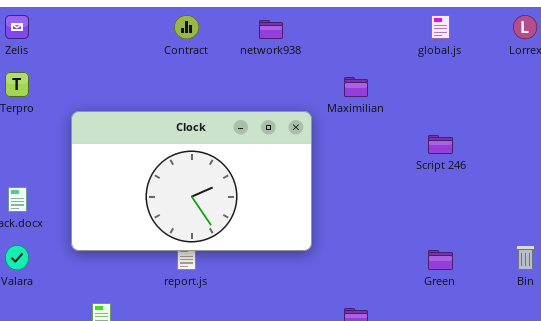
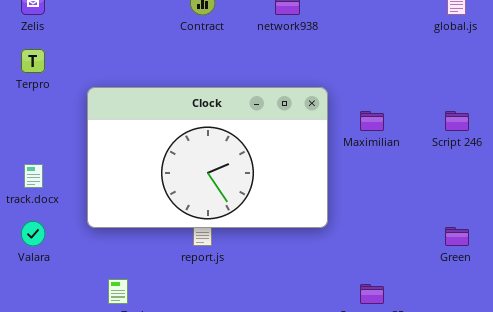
Maximilian: [344,77,368,97] -> [360,111,384,131], moved

